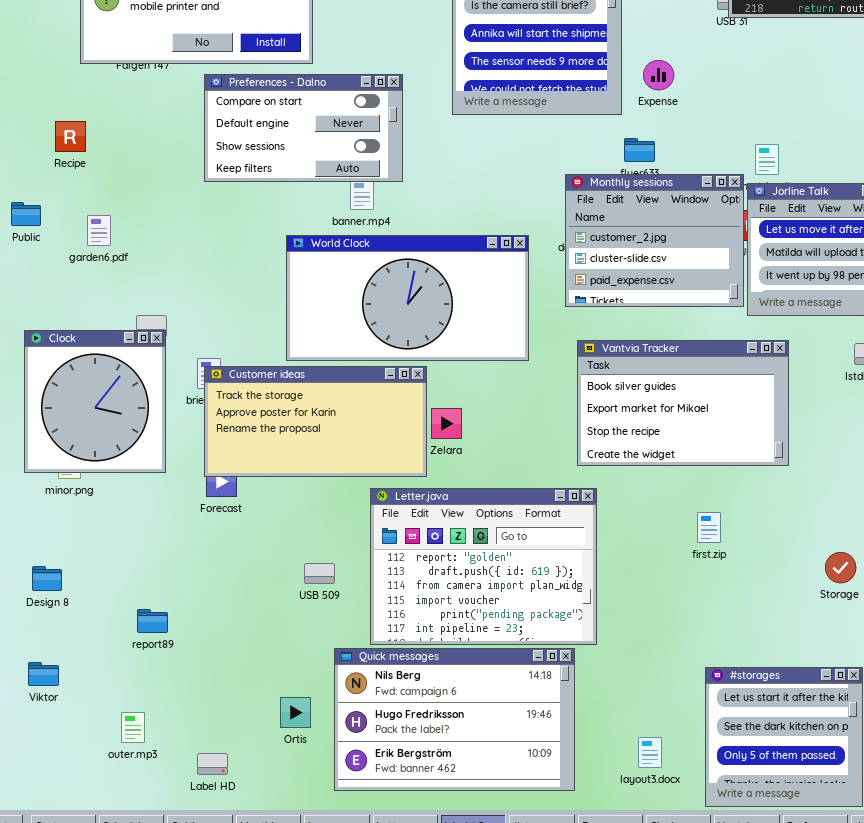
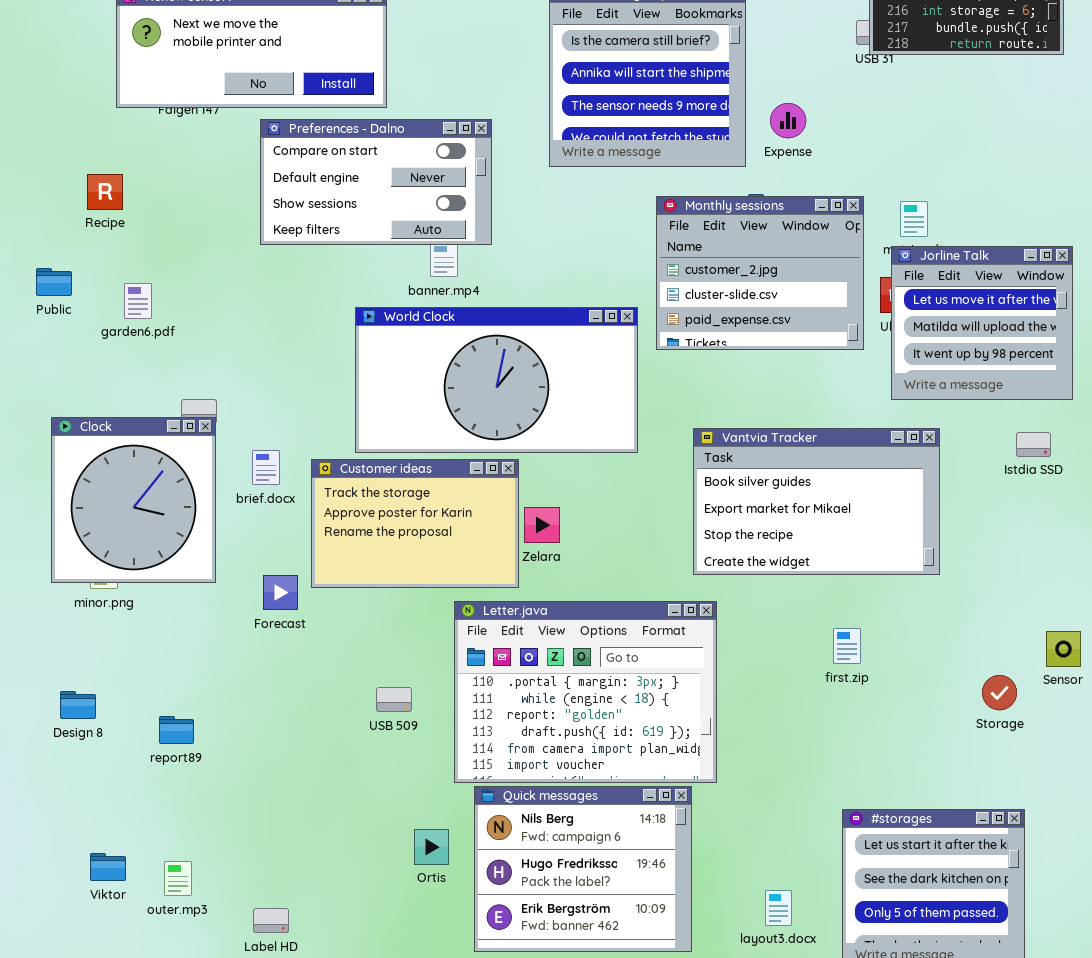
Monthly sessions: [565,174,744,307] -> [656,196,864,350], moved
Customer ideas: [204,366,427,477] -> [311,459,519,588], resized
Letter.java: [370,488,597,645] -> [454,601,717,783], scrolled up 2 rows
report89: [137,609,168,633] -> [159,716,194,744], moved
Quick messages: [334,648,575,791] -> [474,786,692,952], resized
Viktor: [28,662,59,686] -> [90,853,126,881], moved
Ortis: [280,697,311,728] -> [414,829,449,865], moved

